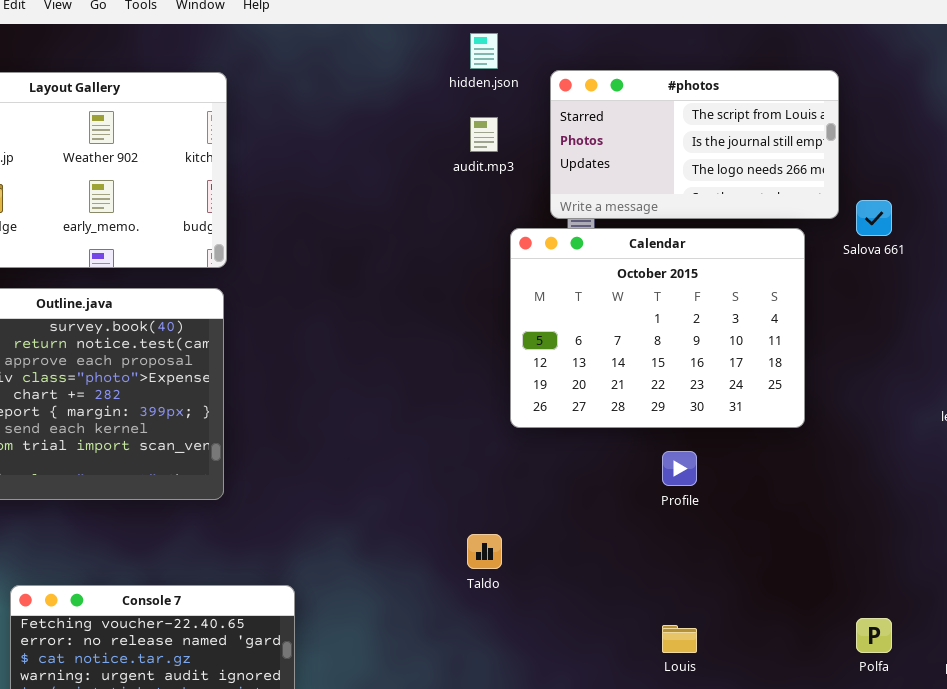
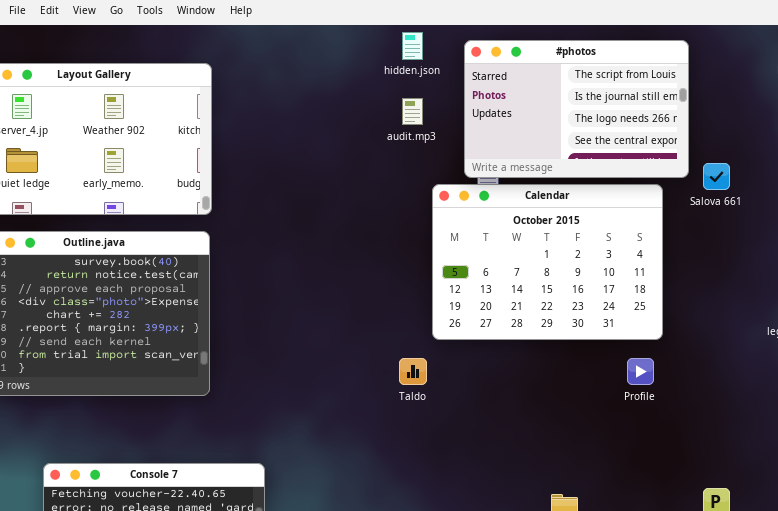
#photos: [550,70,839,219] -> [464,40,689,178], resized
Profile: [662,451,697,486] -> [627,358,654,385], moved
Taldo: [467,534,502,569] -> [399,358,427,385], moved

